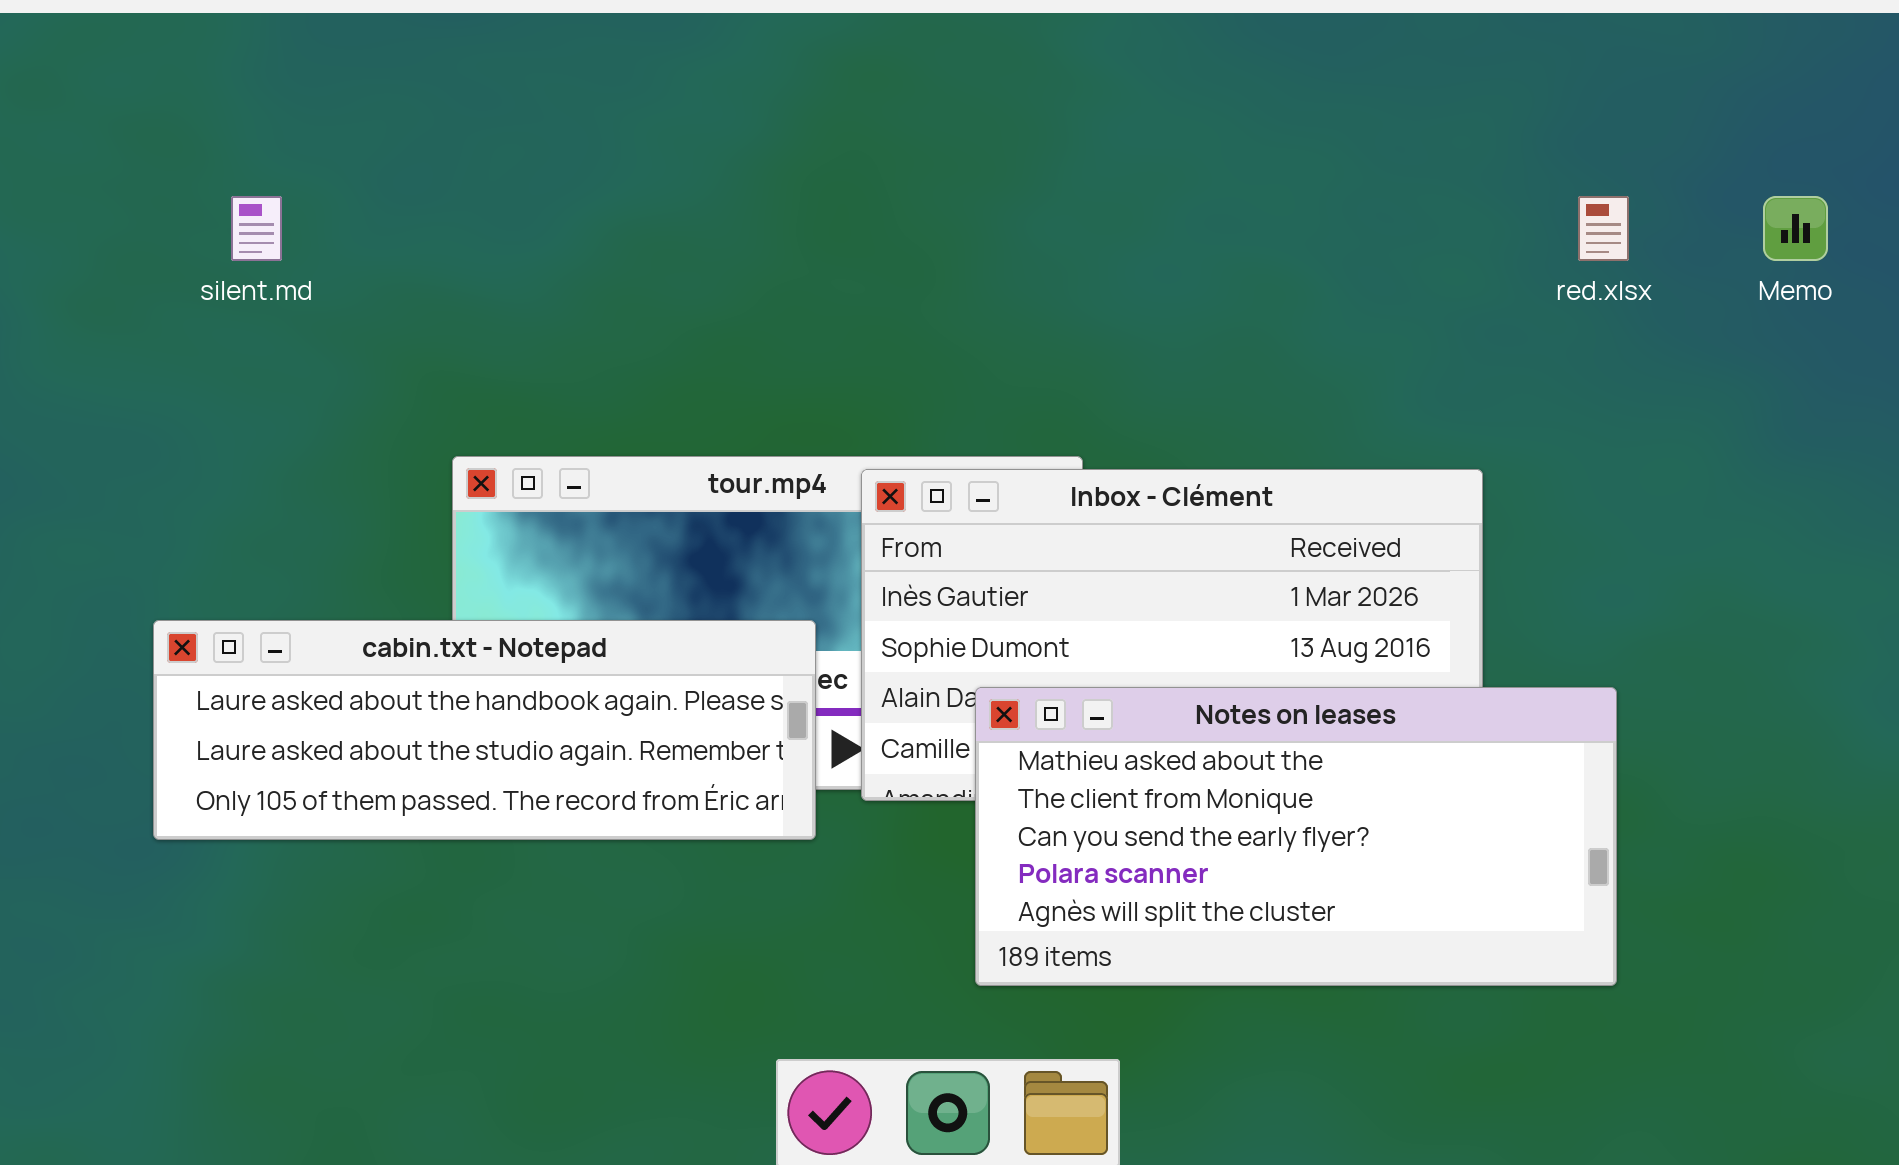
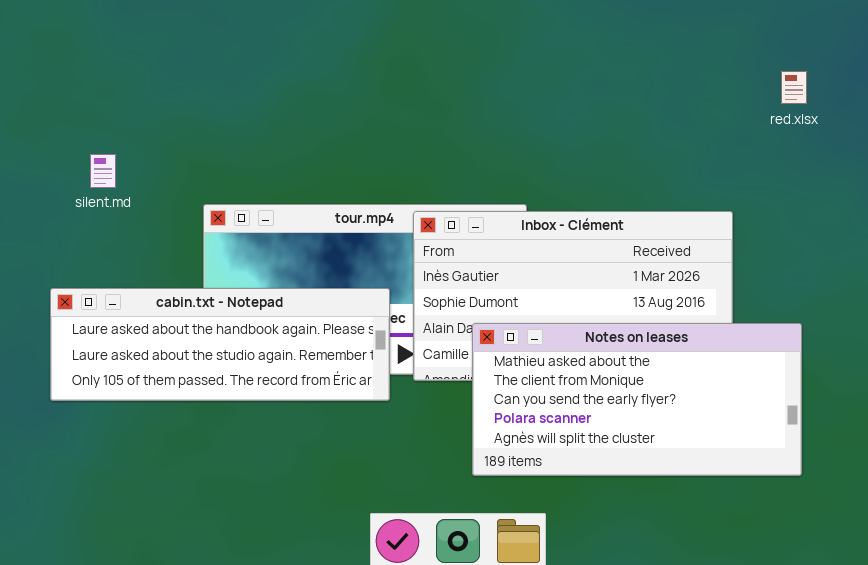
silent.md: [231,196,282,261] -> [90,154,116,188], moved

